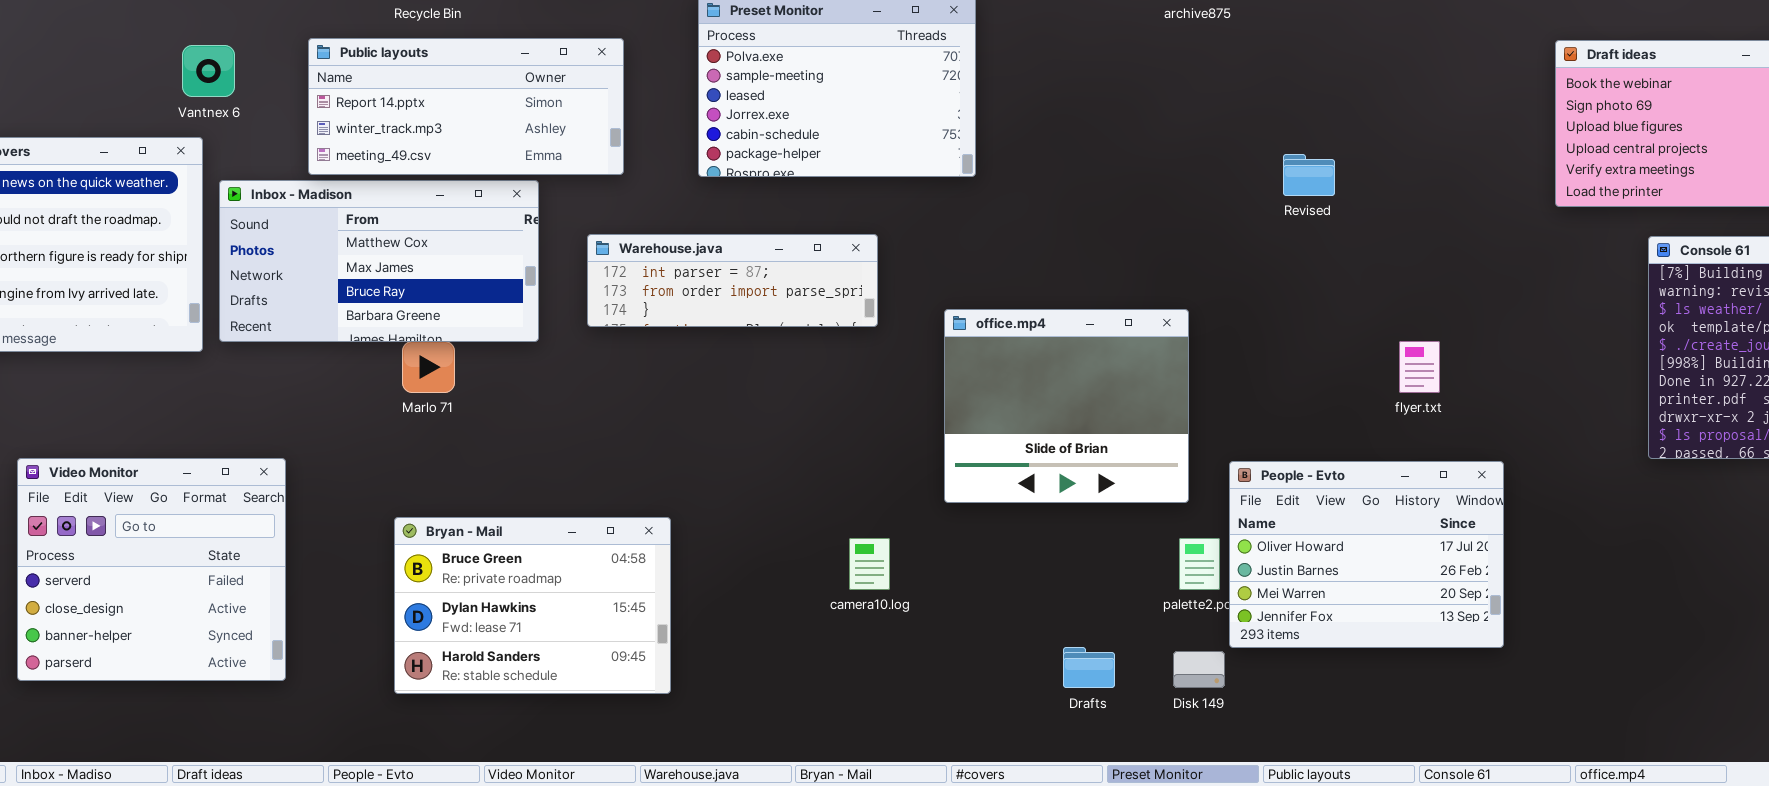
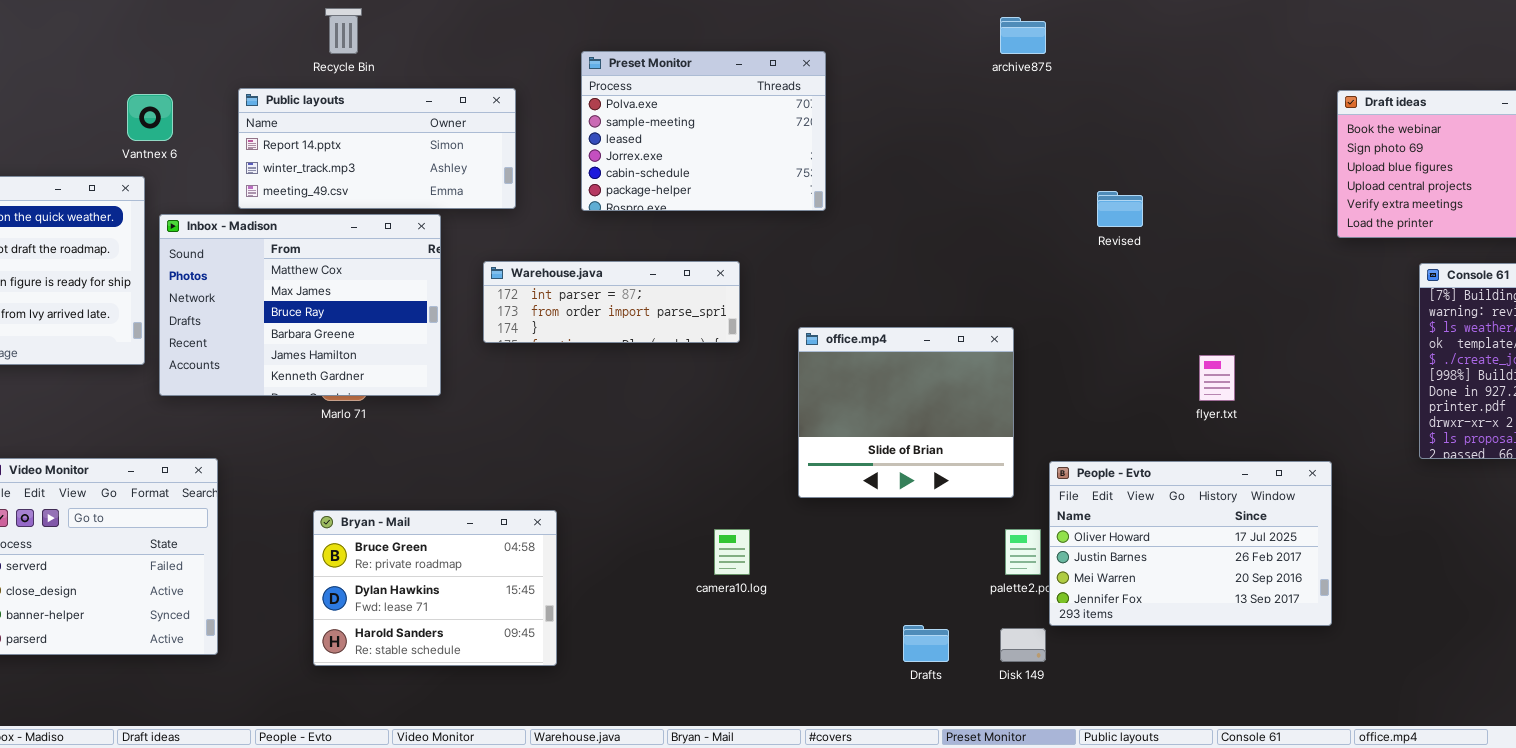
Inbox - Madison: [219,180,539,342] -> [159,214,441,396], resized
People - Evto: [1229,461,1504,648] -> [1049,461,1332,626], resized

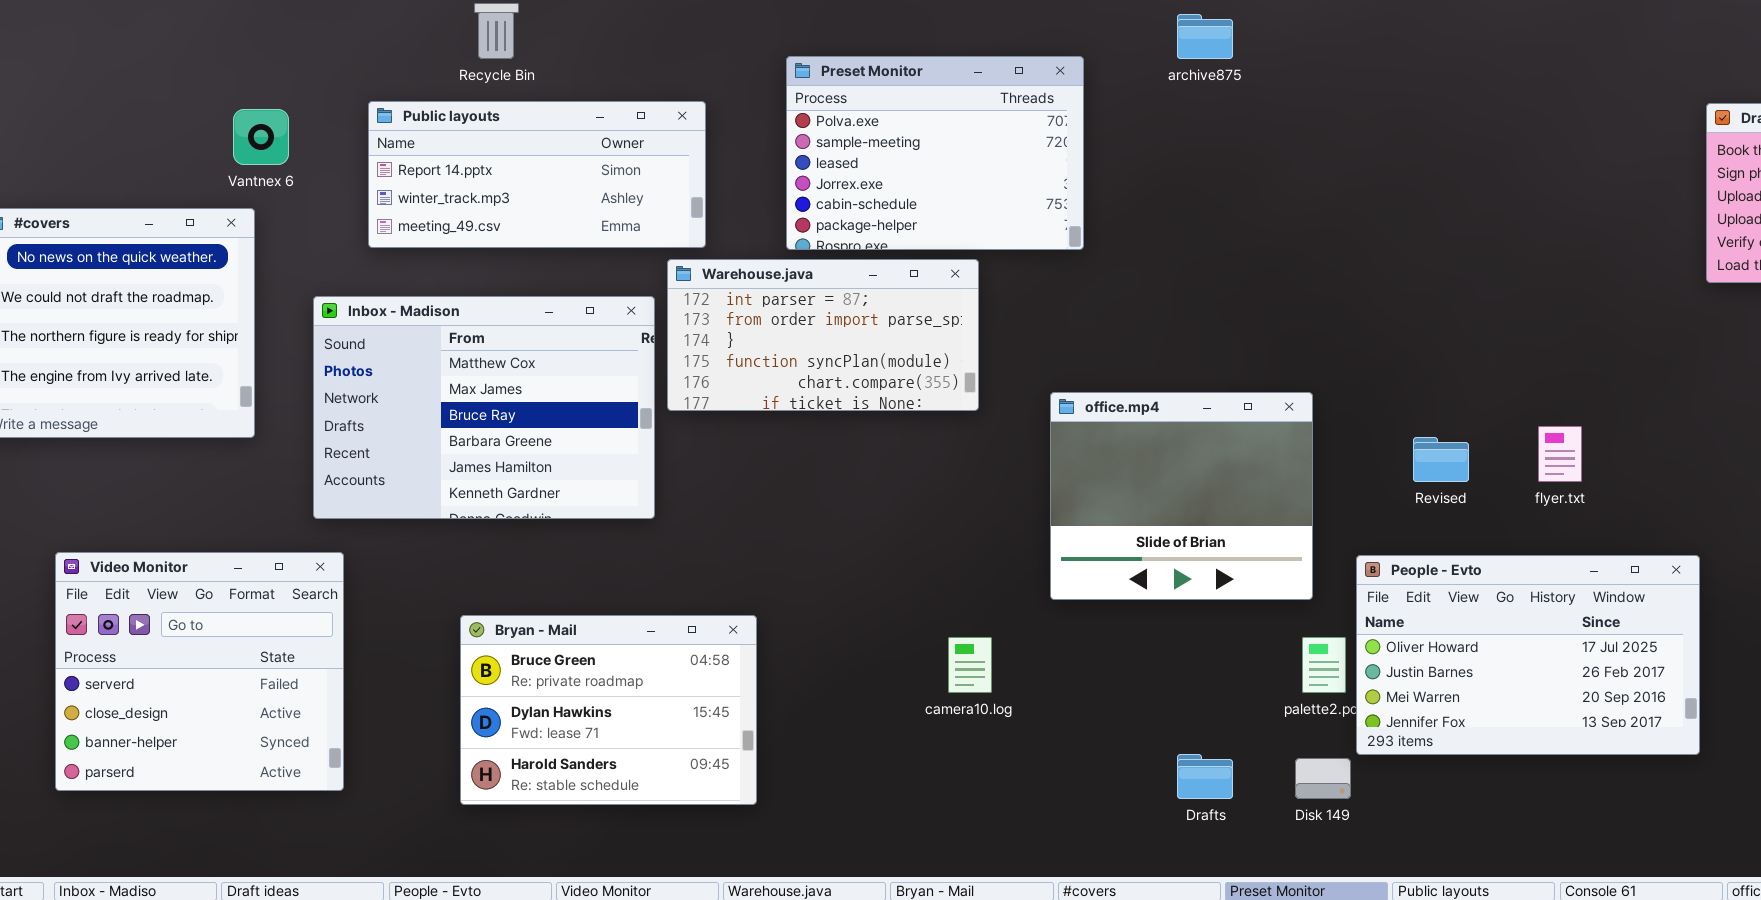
archive875: [1000,17,1046,54] -> [1177,14,1233,59], moved
Revised: [1097,191,1143,227] -> [1413,437,1469,482], moved
Inbox - Madison: [159,214,441,396] -> [313,296,655,519], moved
Warehouse.java: [483,261,740,343] -> [667,259,979,411], resized

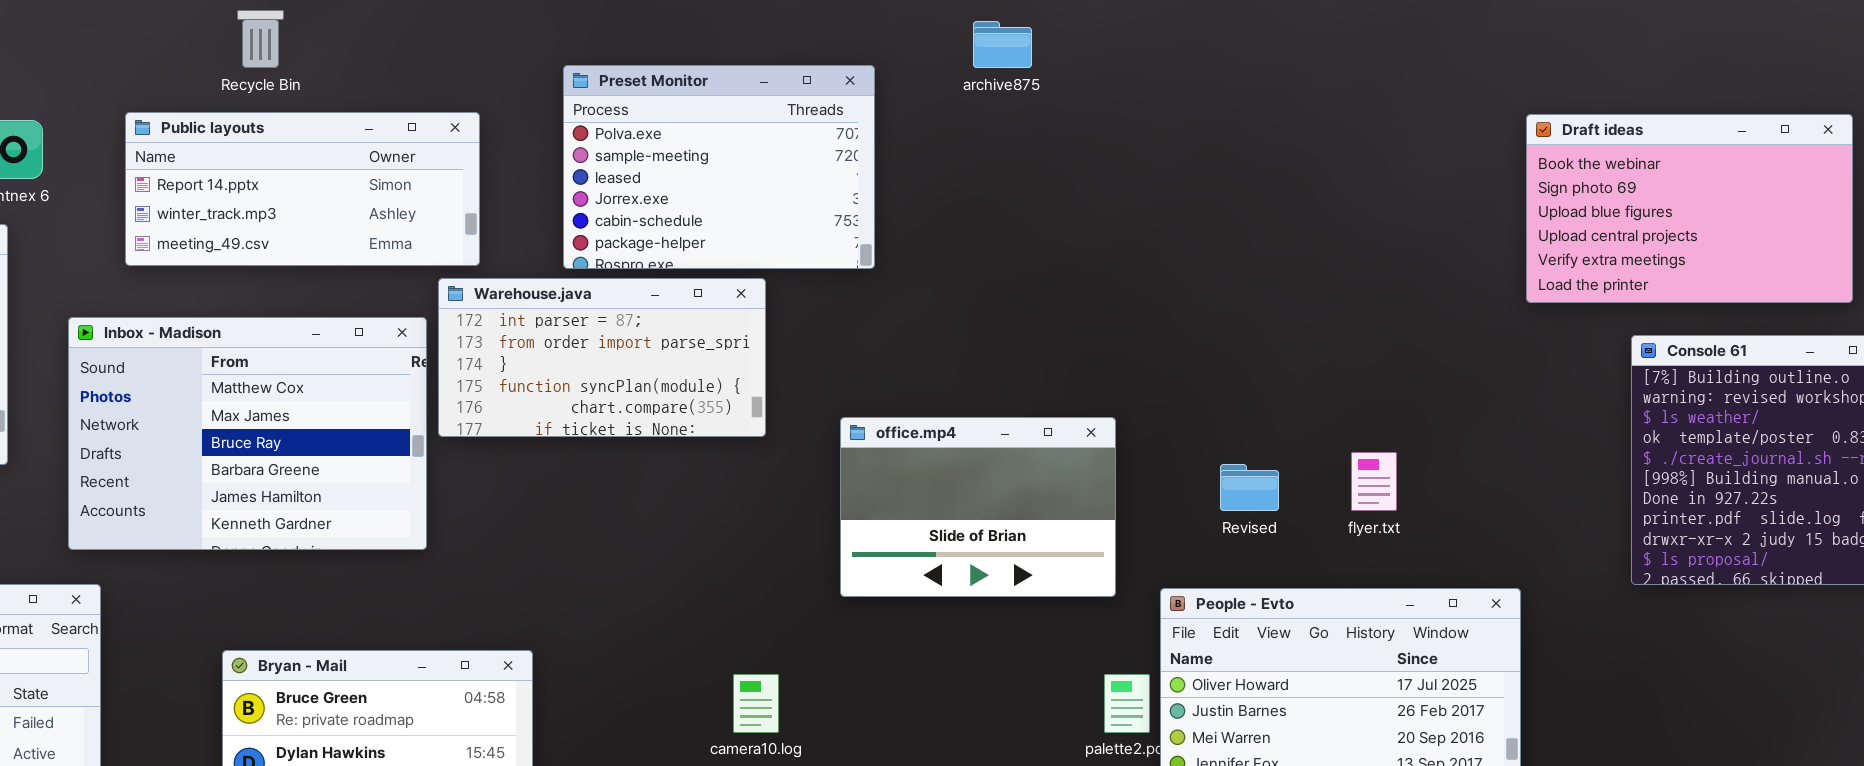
office.mp4: [1050,392,1313,600] -> [840,417,1116,597], resized

